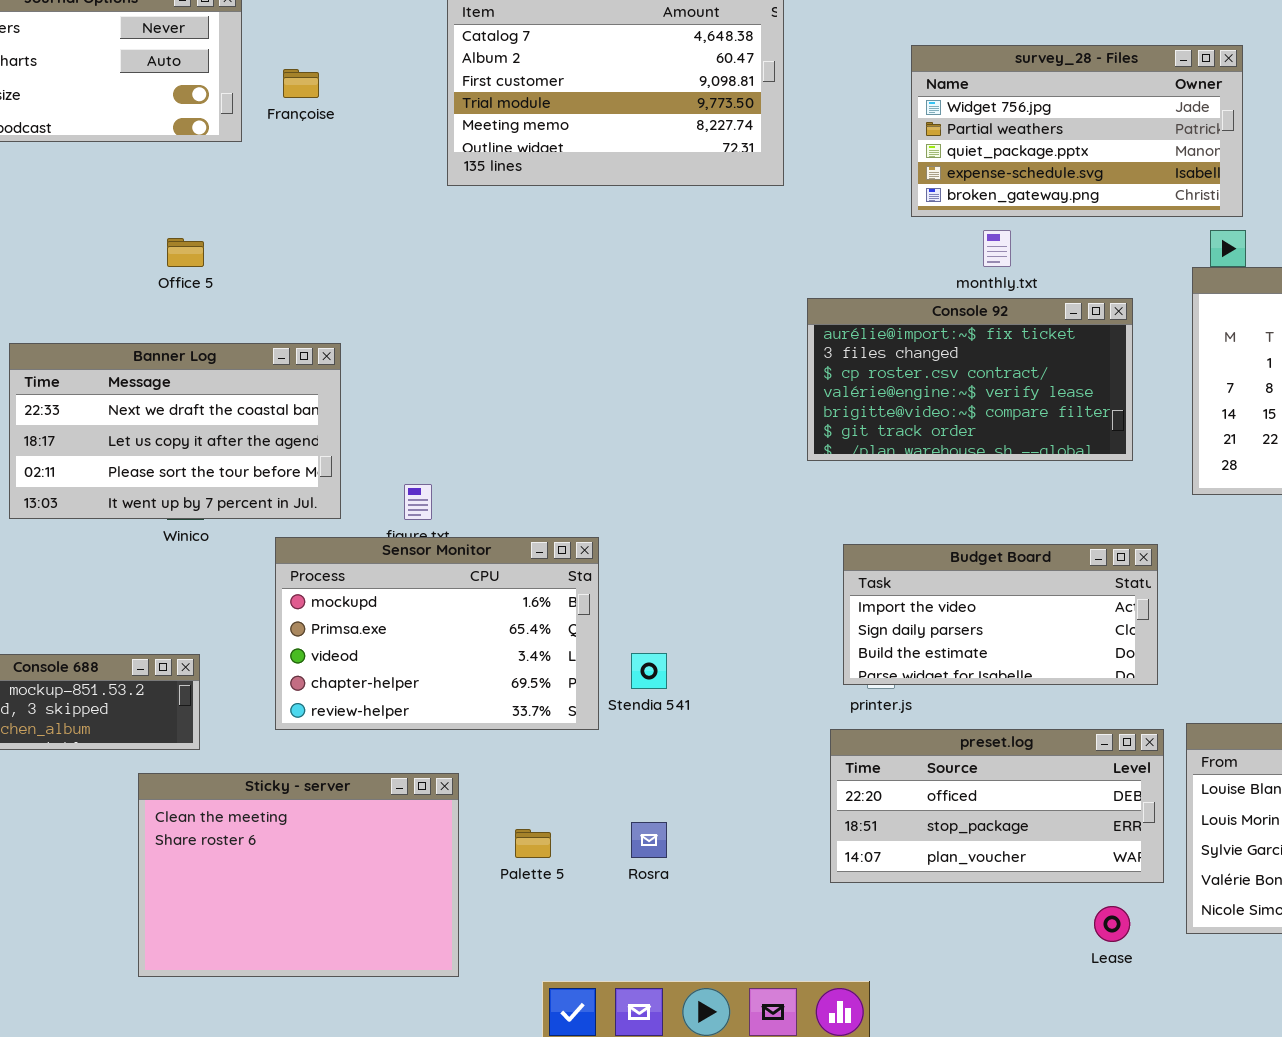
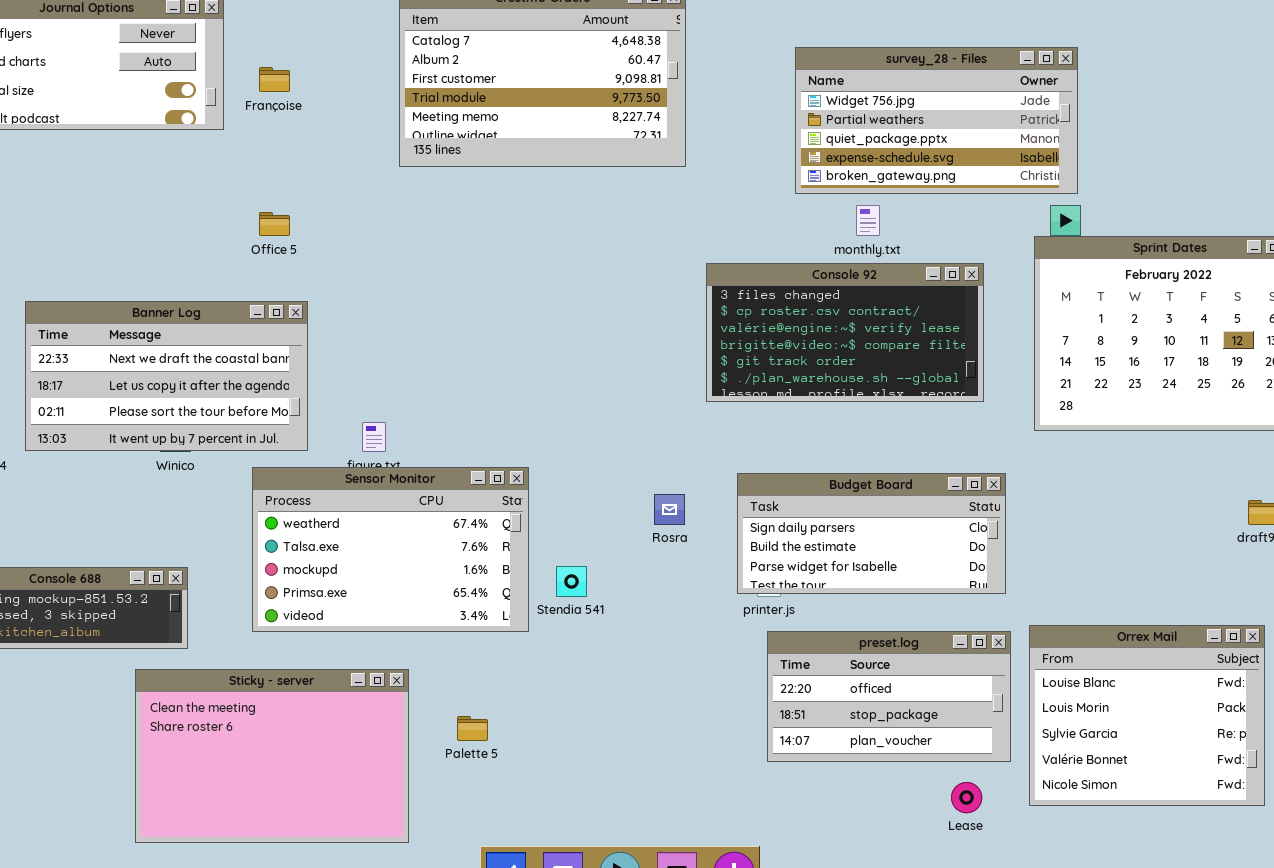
Office 5: [167,238,204,267] -> [259,212,290,236], moved
Console 92: [807,298,1133,461] -> [706,263,984,402], scrolled down 1 row
Sensor Monitor: [275,537,599,730] -> [252,467,529,632], scrolled up 2 rows
Budget Board: [843,544,1158,685] -> [737,473,1006,594], scrolled down 1 row
preset.log: [830,729,1164,883] -> [767,631,1011,762], resized
Rosra: [631,822,667,858] -> [654,494,685,525], moved

